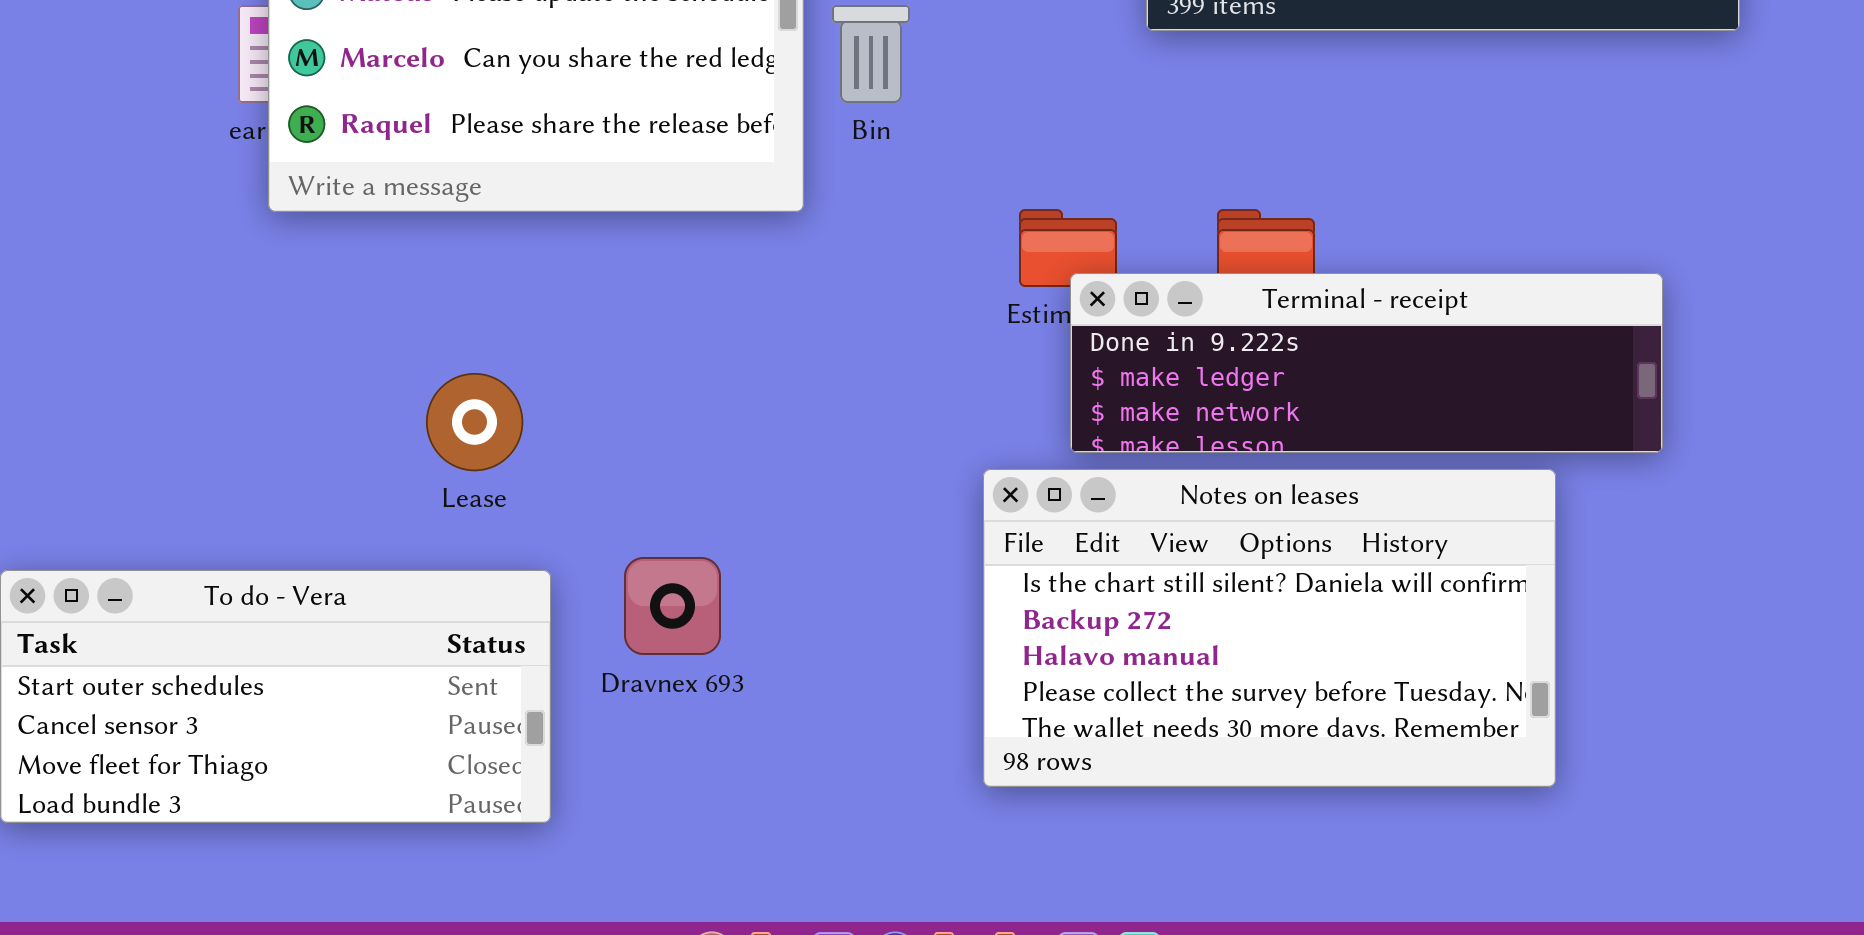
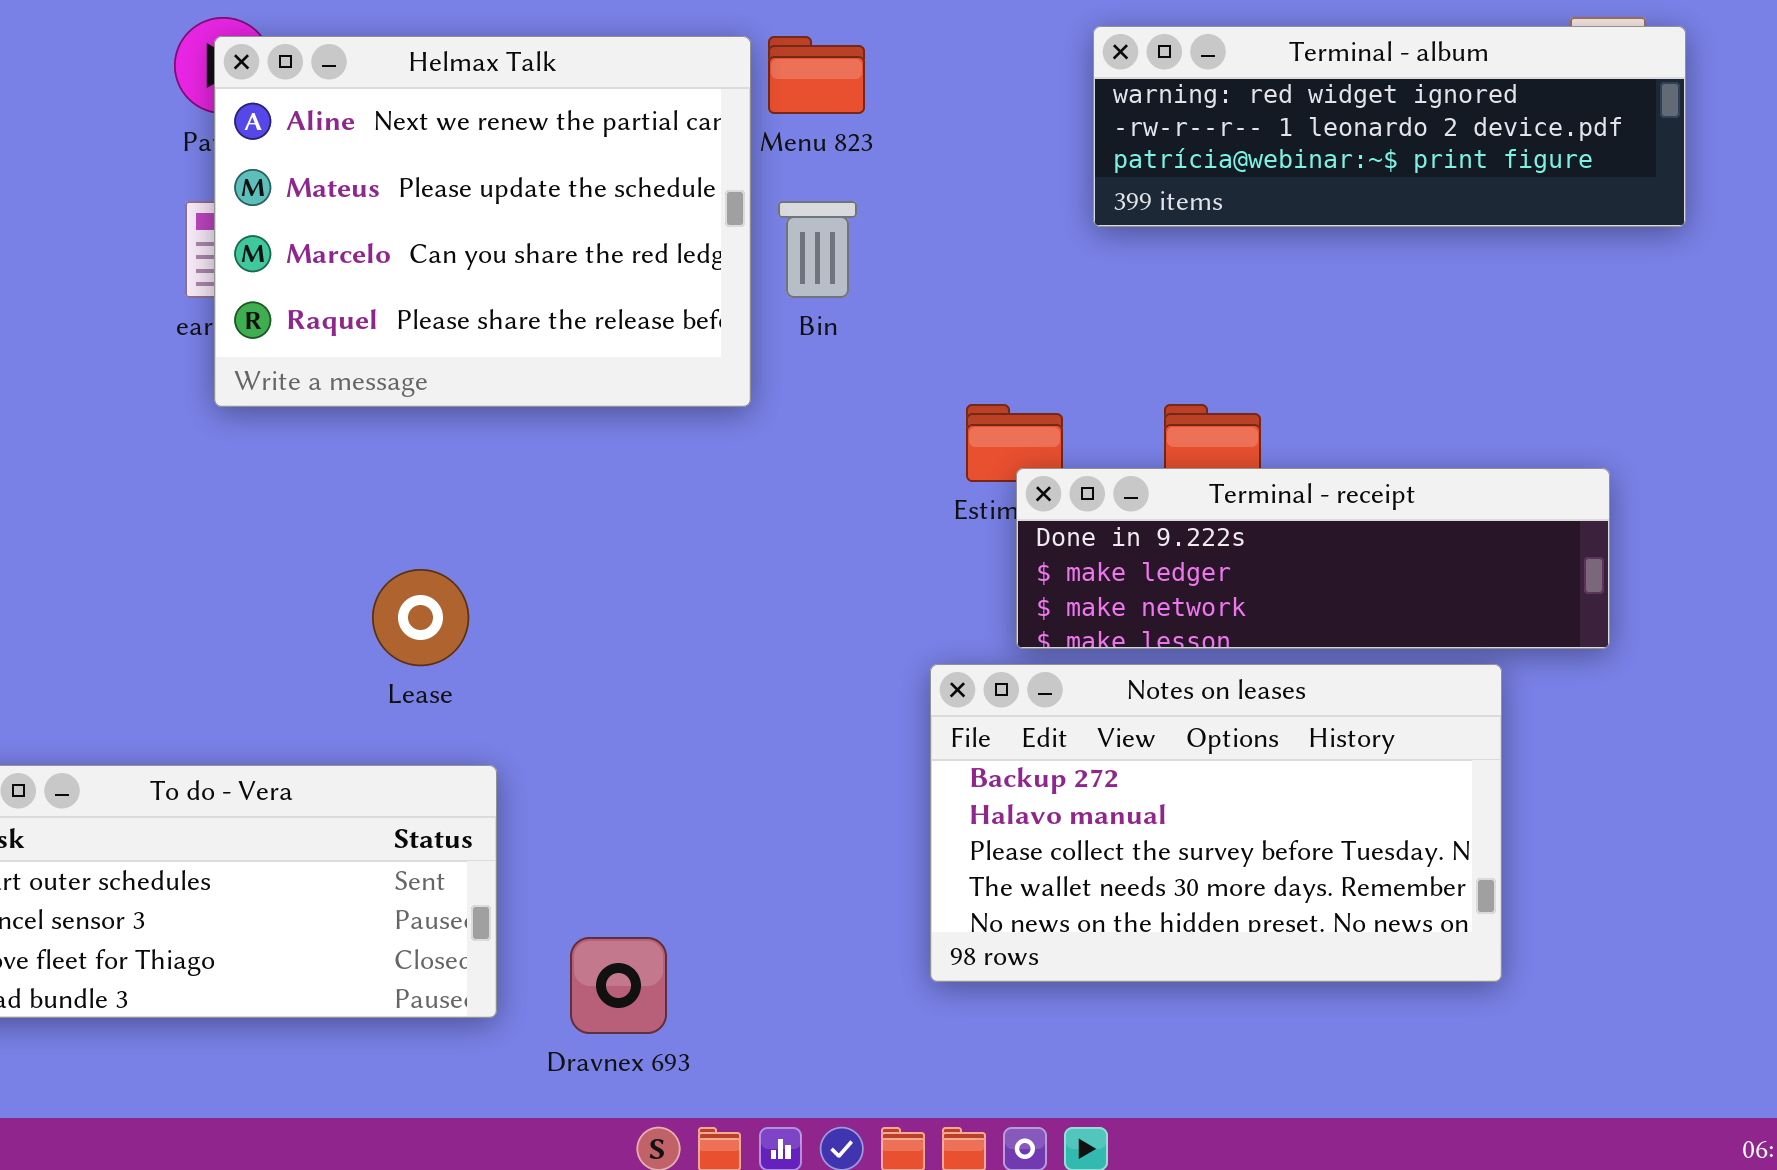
Notes on leases: [983,469,1556,787] -> [930,664,1502,982], scrolled down 1 row
Dravnex 693: [624,557,721,655] -> [570,937,667,1034], moved

